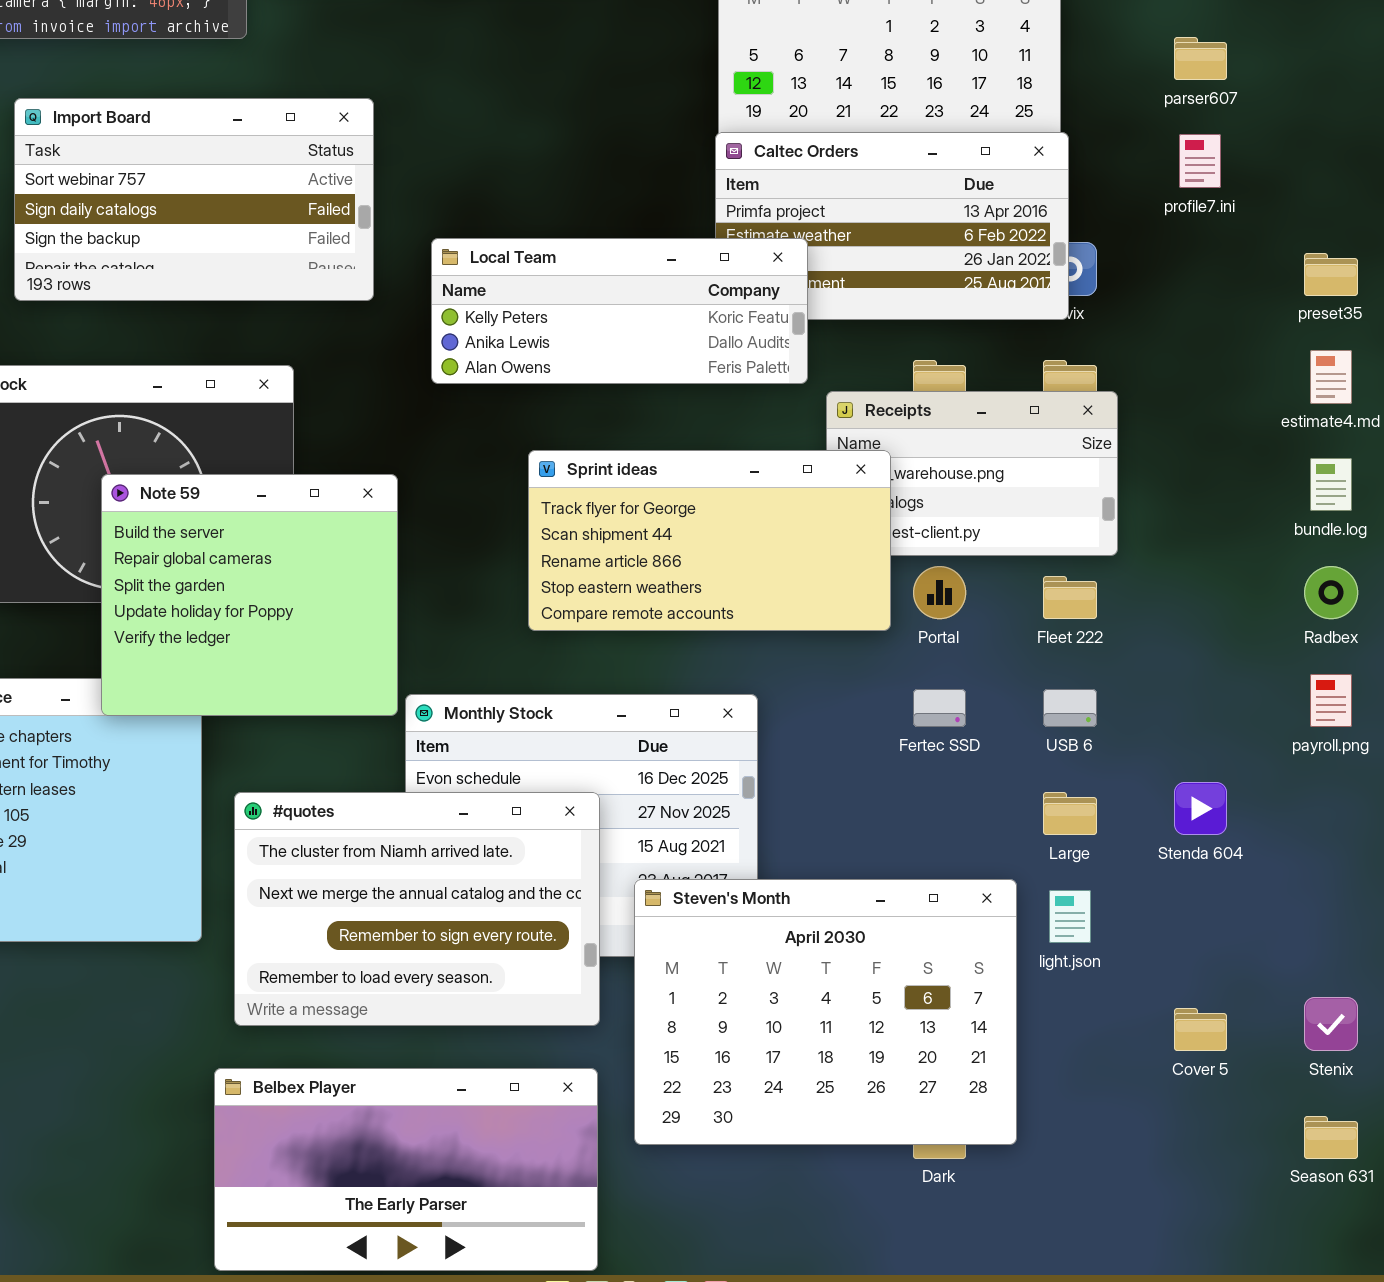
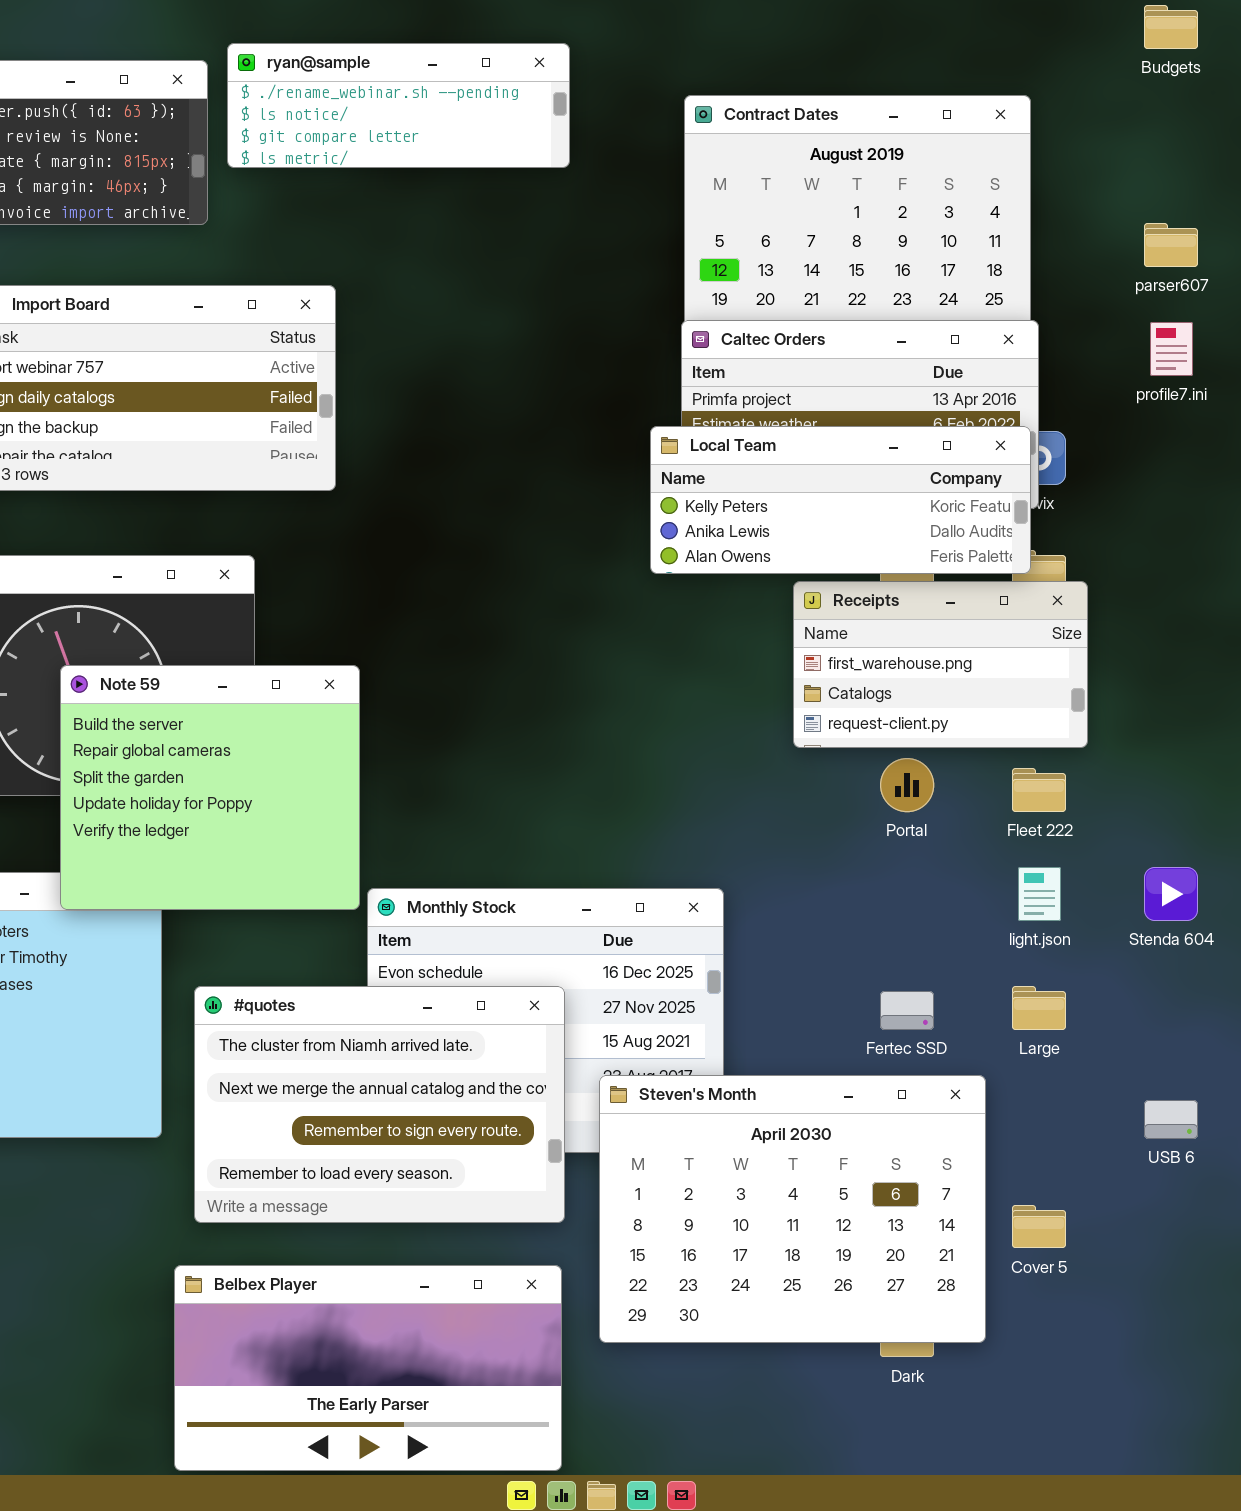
Local Team: [431,238,808,384] -> [650,426,1031,574], moved
Sprint ideas: [528,450,891,631] -> none, closed
Fertec SSD: [913,689,966,727] -> [880,991,934,1030], moved
USB 6: [1043,689,1097,727] -> [1144,1100,1198,1139], moved
Stenda 604: [1174,782,1227,835] -> [1144,867,1198,921], moved
light.json: [1049,890,1091,943] -> [1018,867,1061,921], moved
Cover 5: [1174,1008,1227,1051] -> [1012,1205,1066,1248], moved

